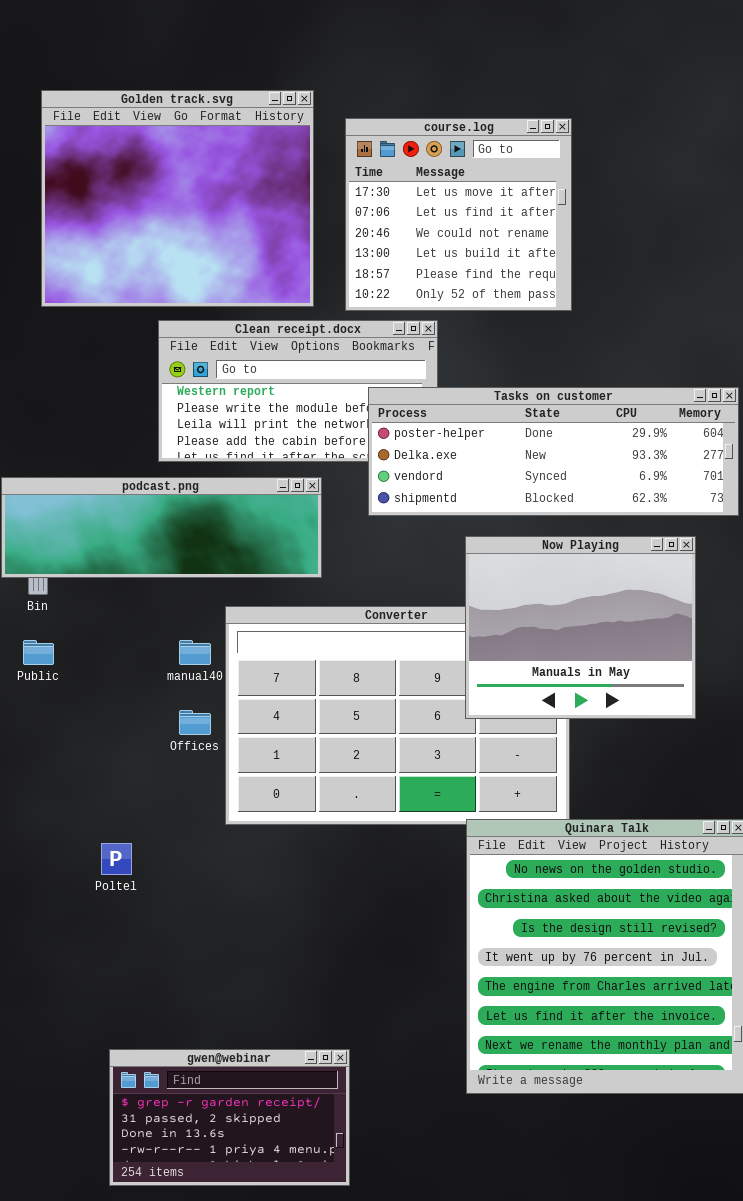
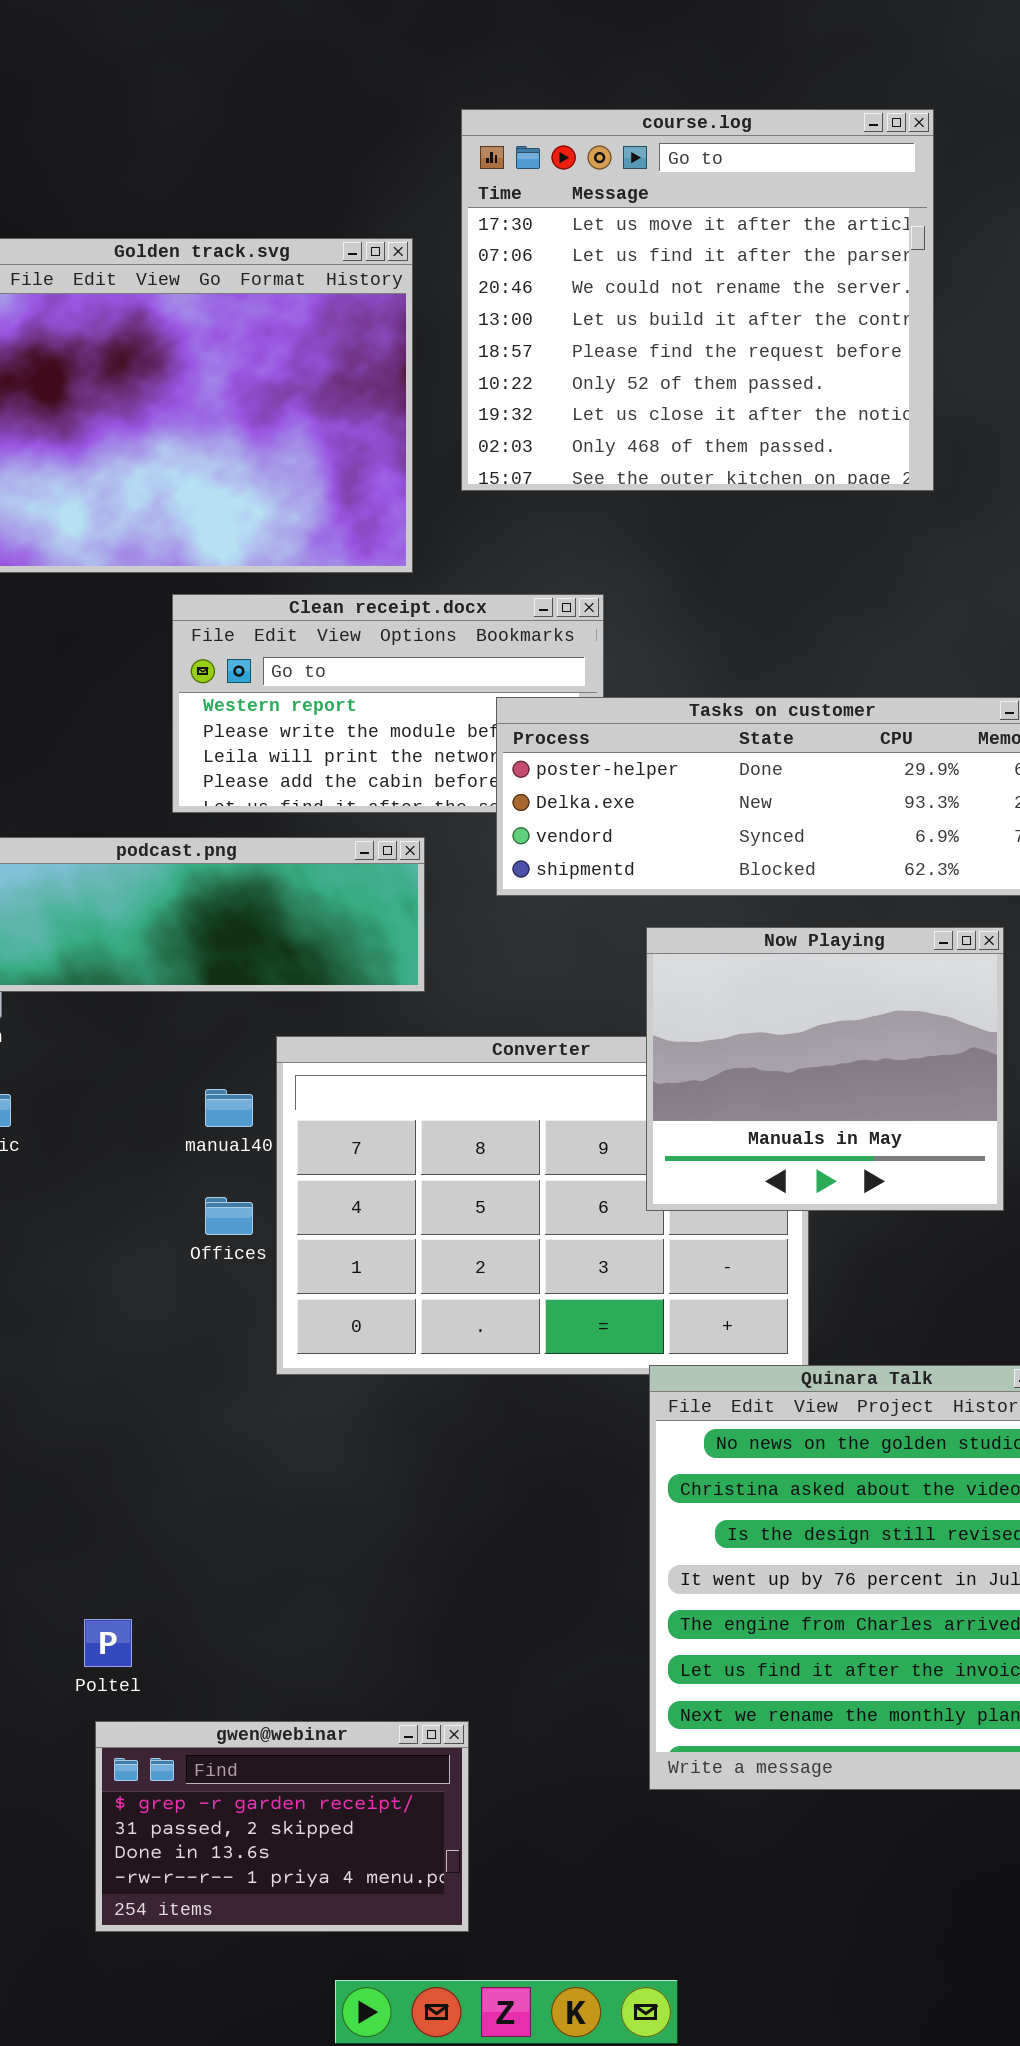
course.log: [345,118,572,311] -> [461,109,934,491], moved, resized
Poltel: [101,843,132,875] -> [84,1619,132,1667], moved

